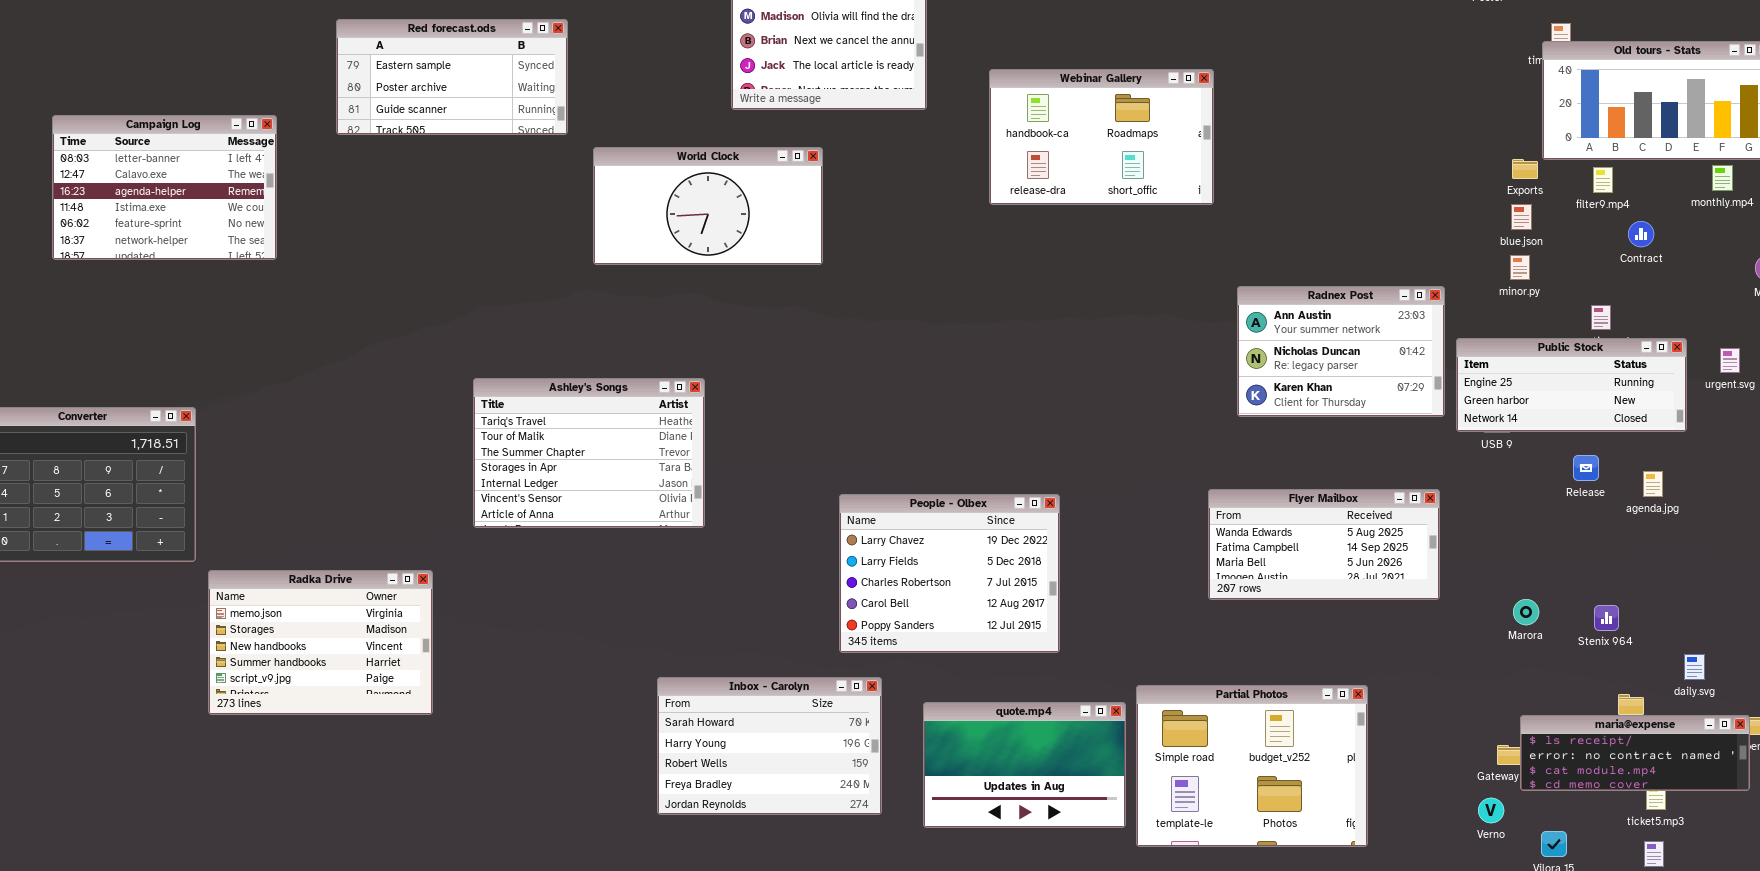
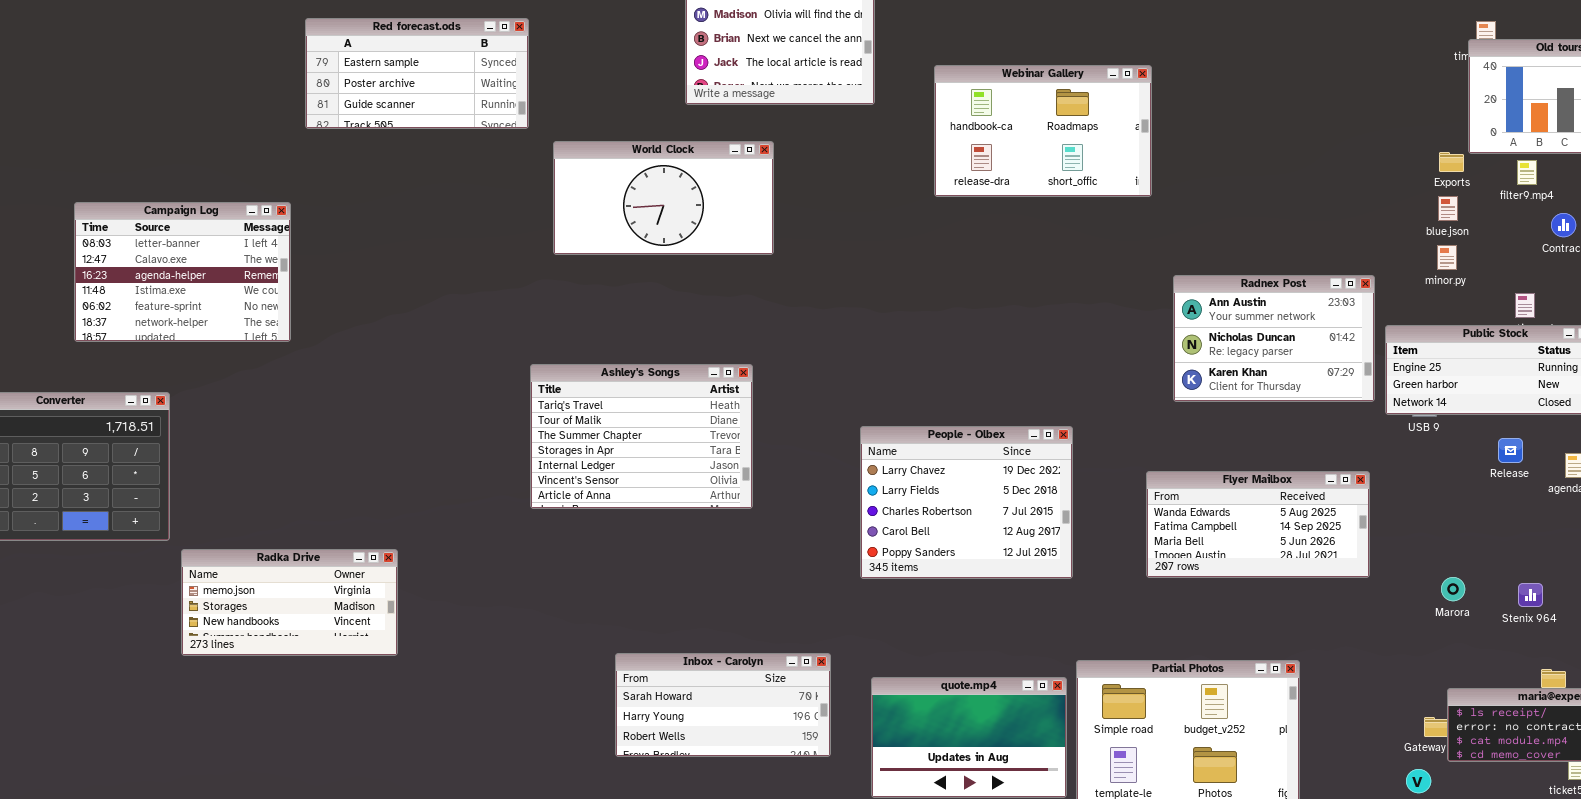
Campaign Log: [52,115,277,260] -> [74,202,291,342], moved
Ashley's Songs: [473,378,705,528] -> [530,364,753,509], moved
People - Olbex: [839,494,1060,653] -> [860,426,1073,579], moved
Radka Drive: [208,570,433,715] -> [181,549,398,656], resized
Inbox - Carolyn: [657,677,882,815] -> [615,653,831,757], resized

